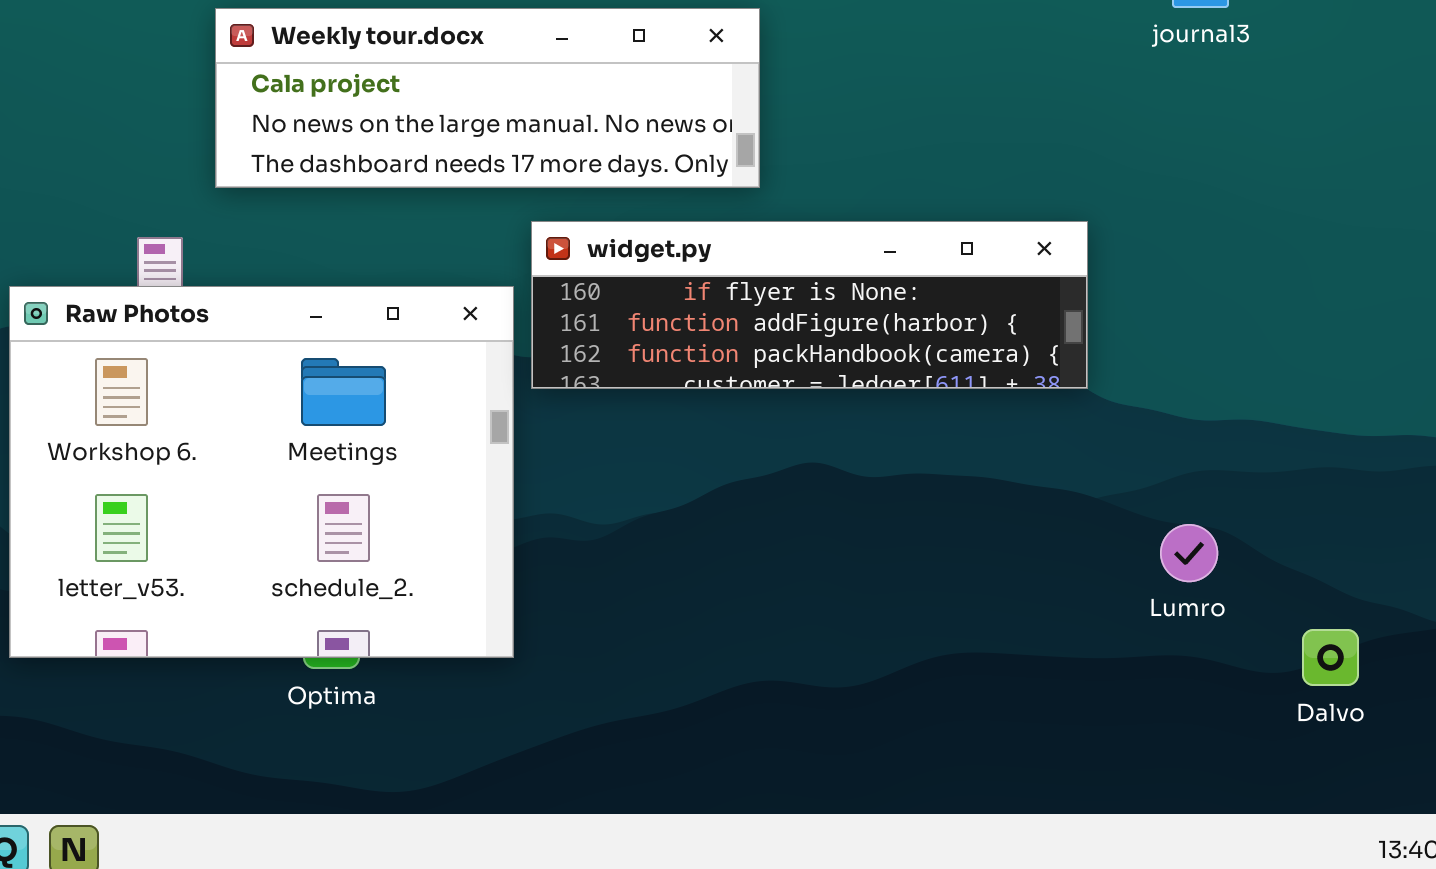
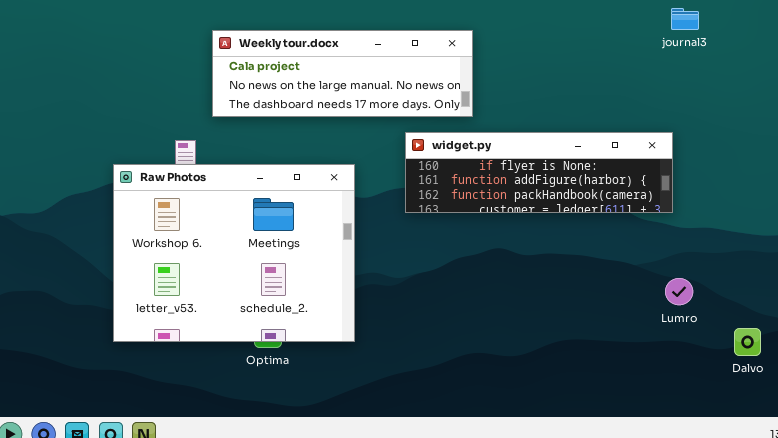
widget.py: [531,221,1088,389] -> [405,132,673,213], moved

